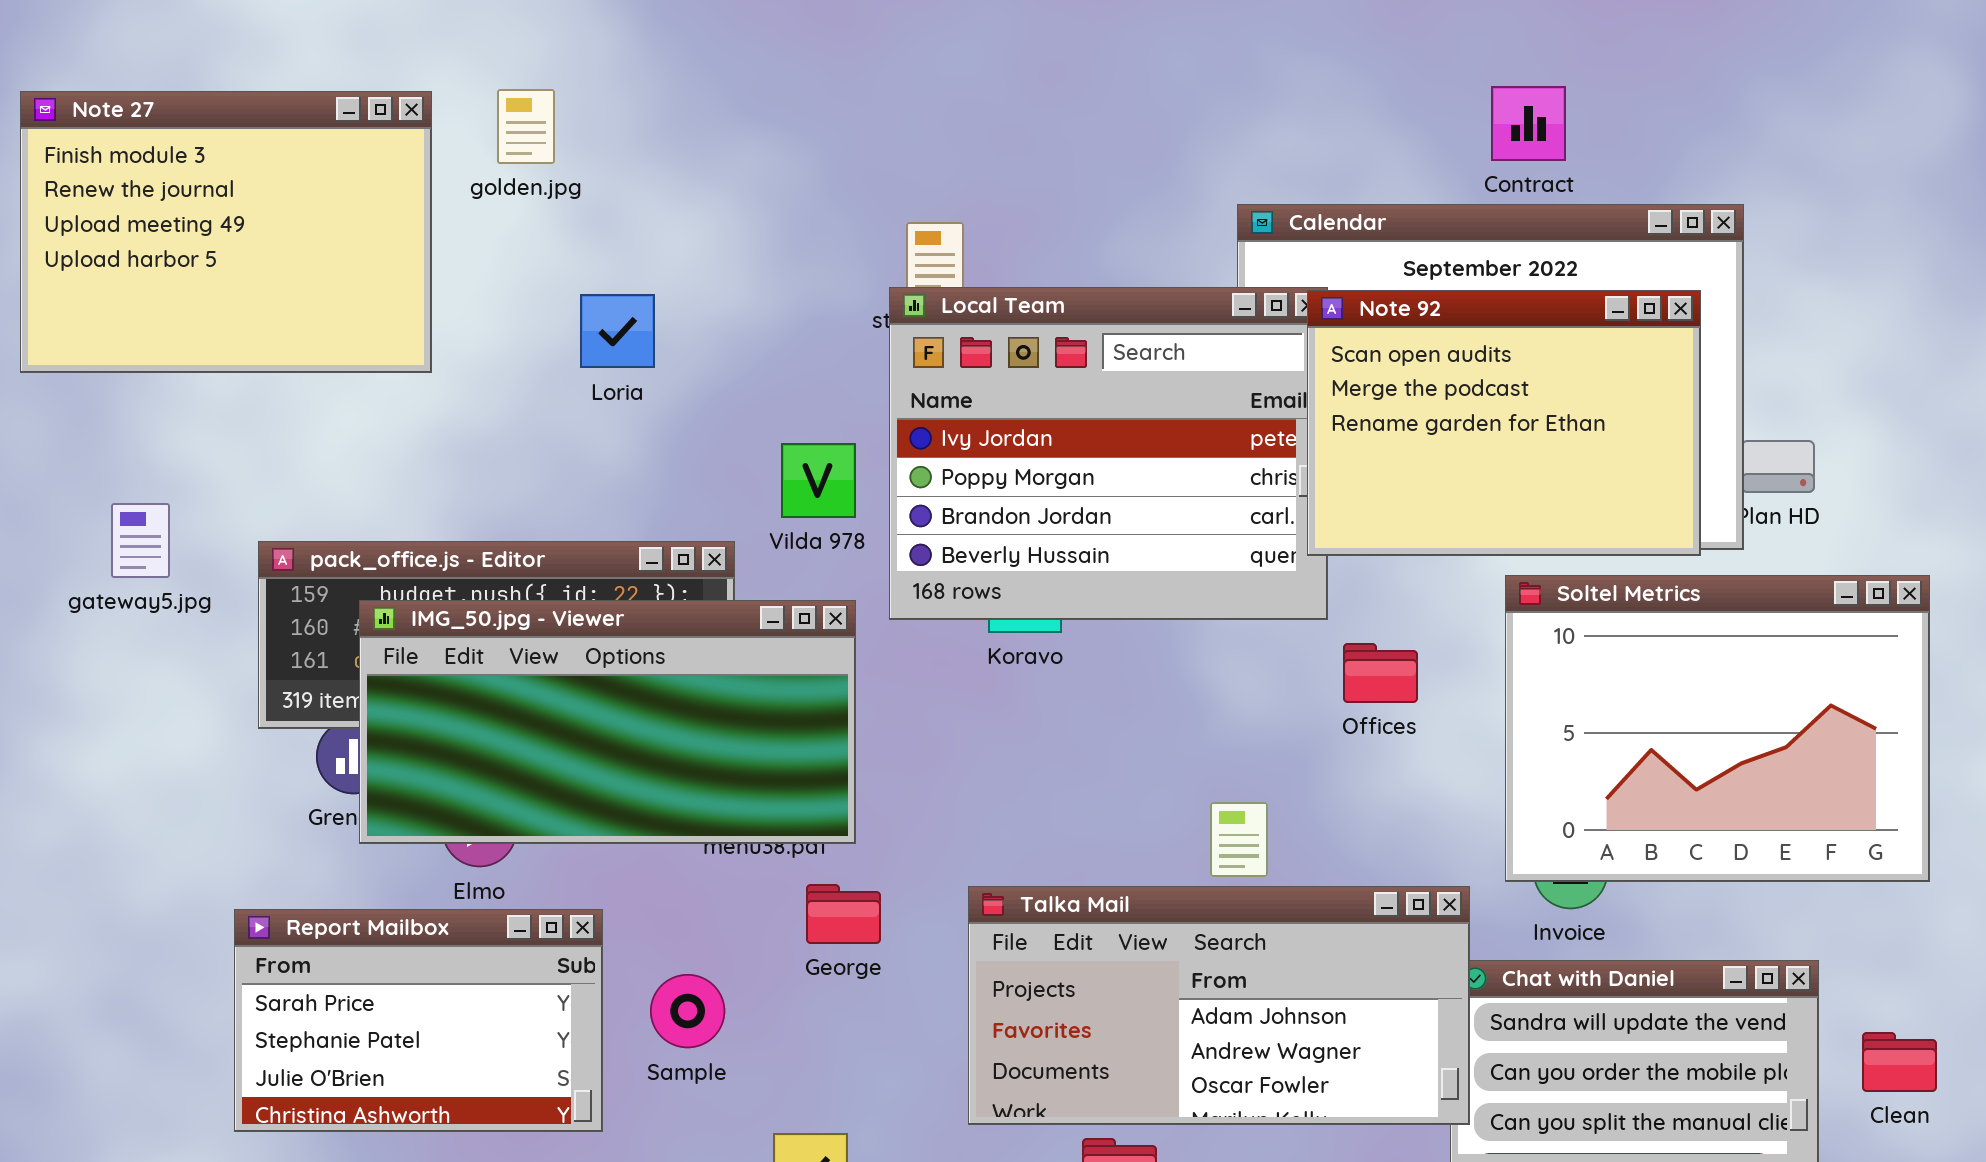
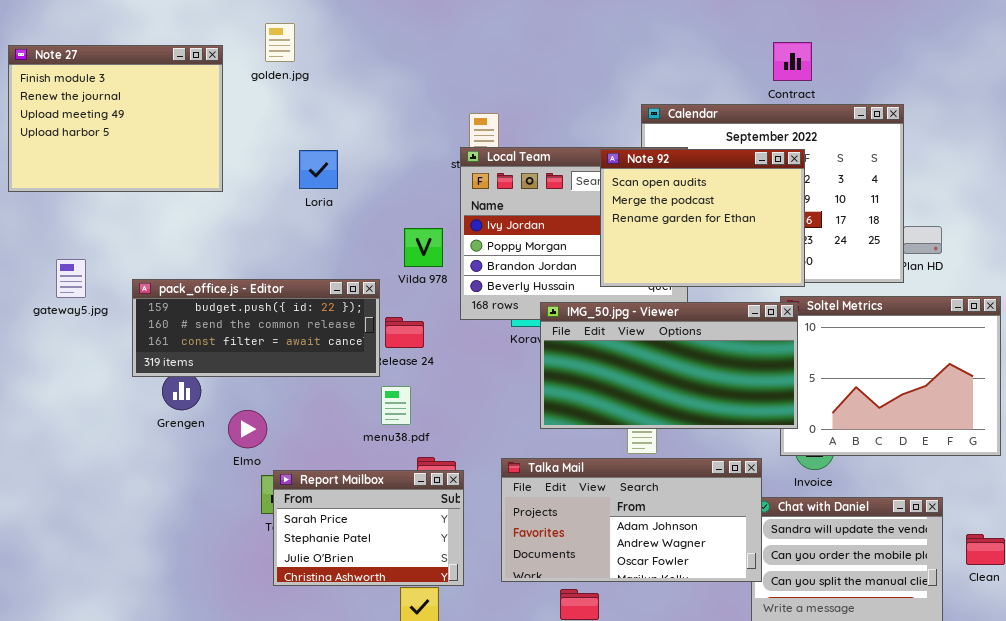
golden.jpg: [497,89,555,164] -> [265,23,295,62], moved
Note 92: [1307,290,1701,556] -> [600,149,805,287], moved
IMG_50.jpg - Viewer: [359,600,856,844] -> [540,302,798,429], moved
Report Mailbox: [234,909,603,1132] -> [273,470,464,586], moved

